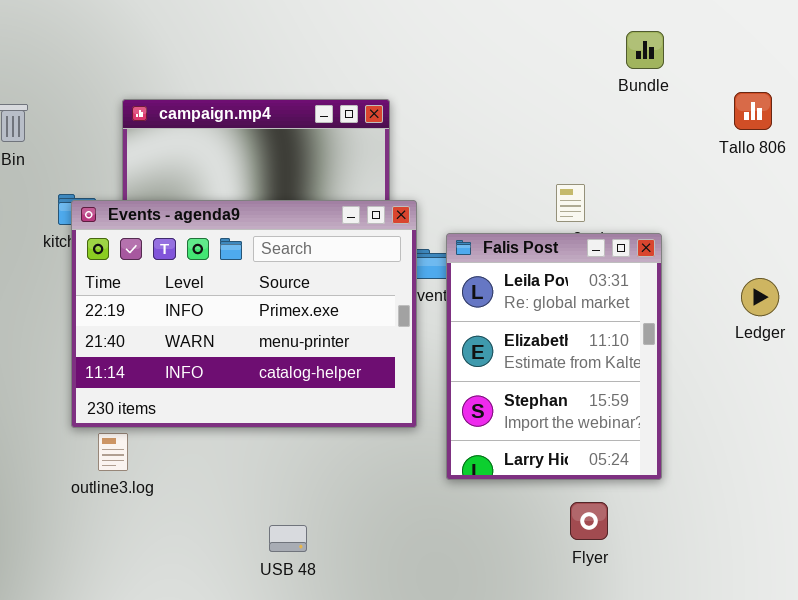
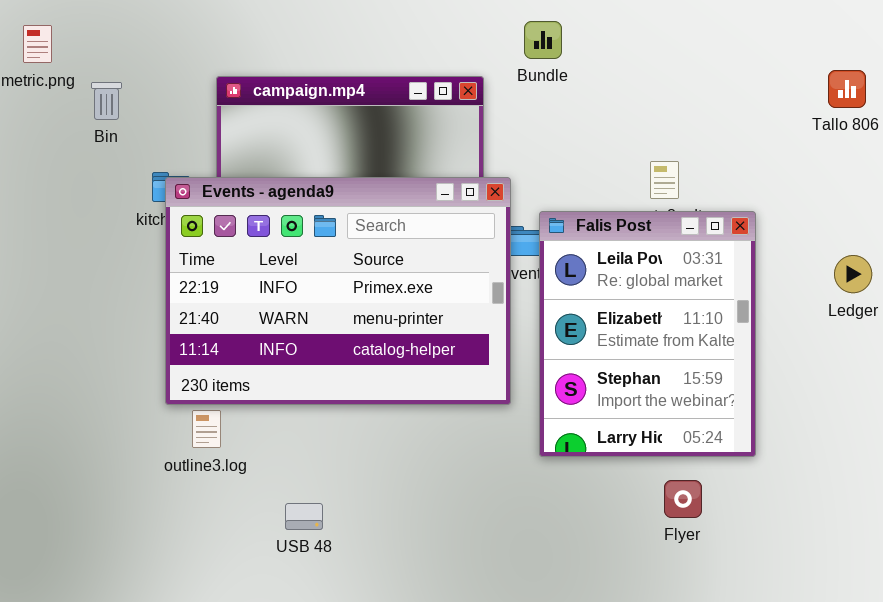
Bundle: [626,31,664,69] -> [524,21,562,59], moved
USB 48: [269,525,307,552] -> [285,503,323,530], moved

